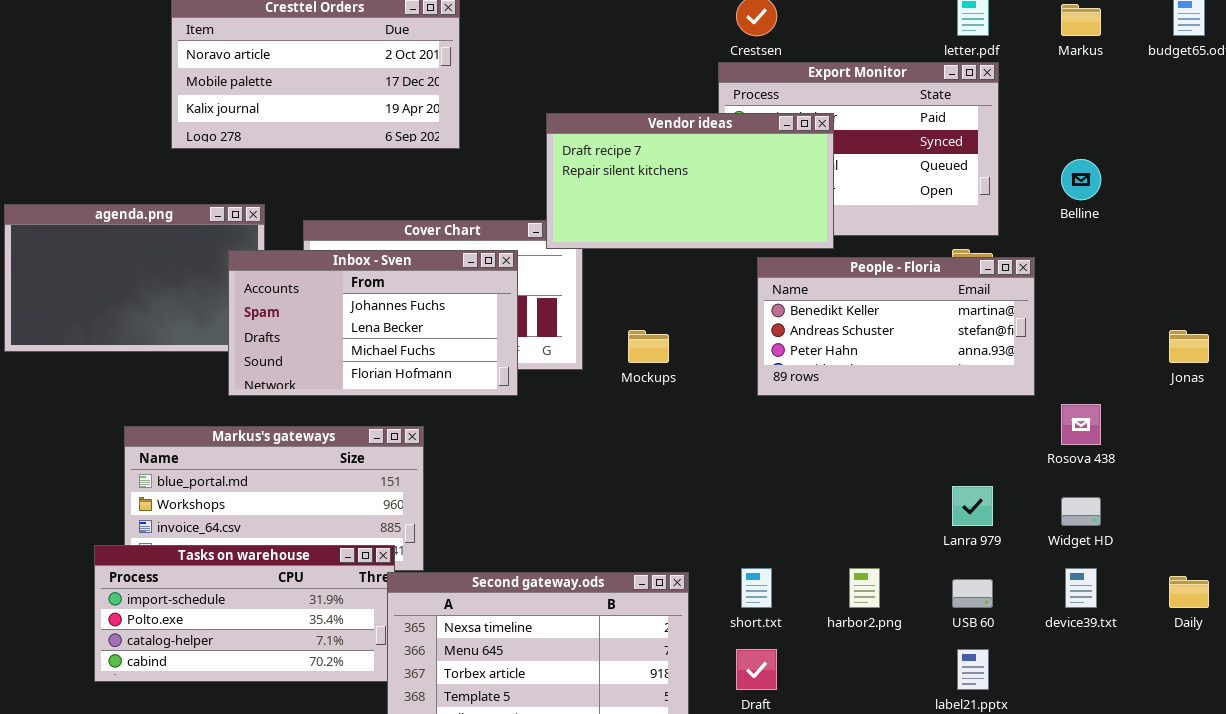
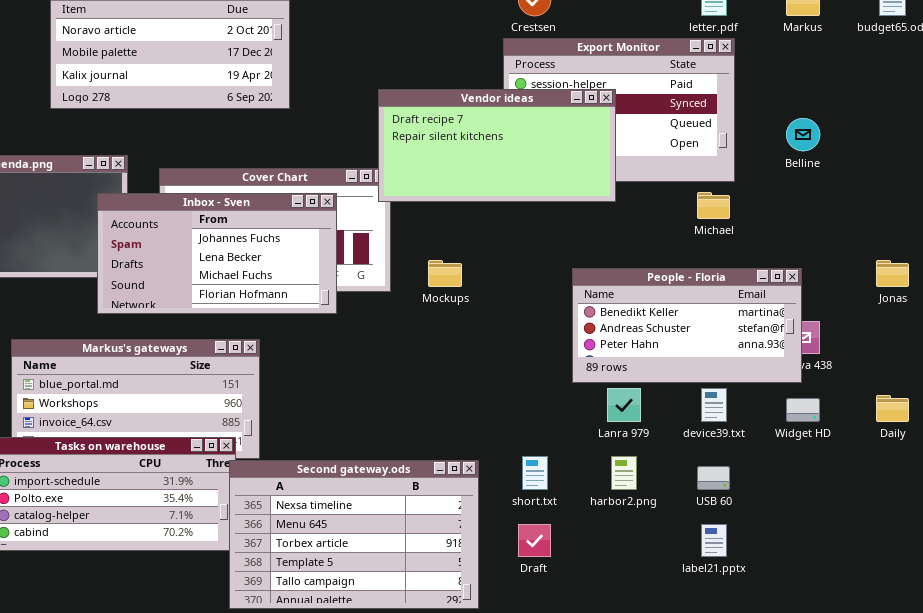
Vendor ideas: [546,113,834,249] -> [378,89,616,202], moved
People - Floria: [757,257,1035,396] -> [572,268,802,383], moved
Lanra 979: [952,486,993,526] -> [607,388,641,422], moved
device39.txt: [1065,568,1097,608] -> [701,388,727,422], moved
Daily: [1169,576,1209,608] -> [876,395,909,422], moved

